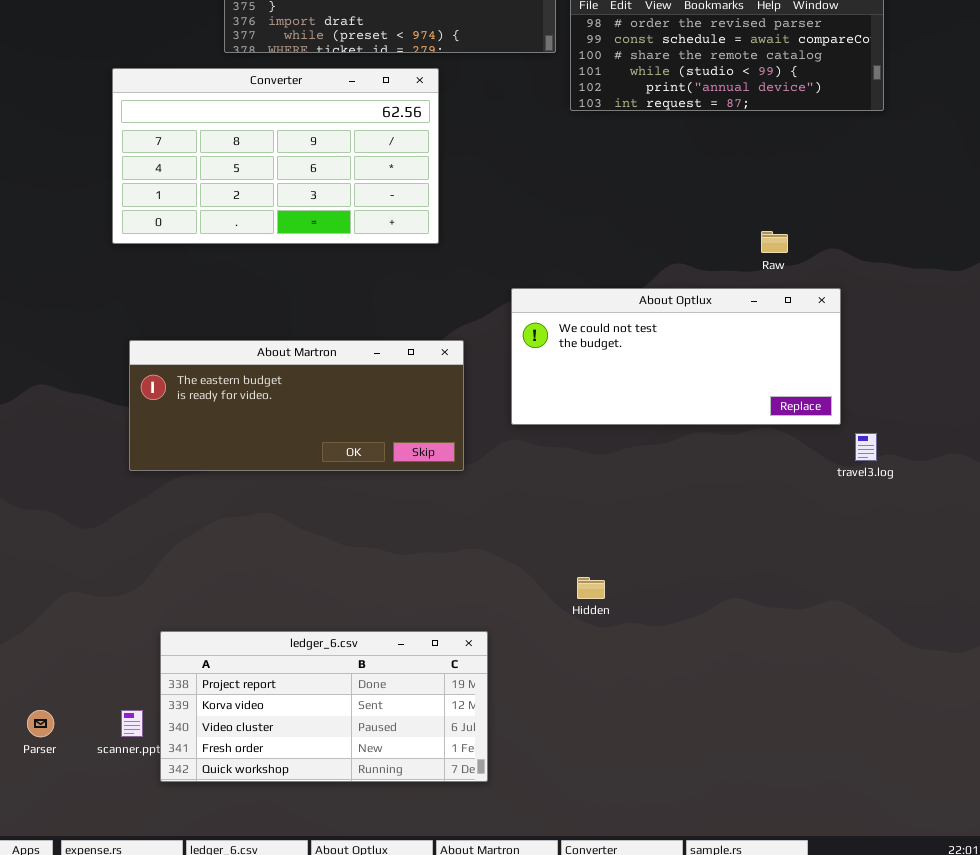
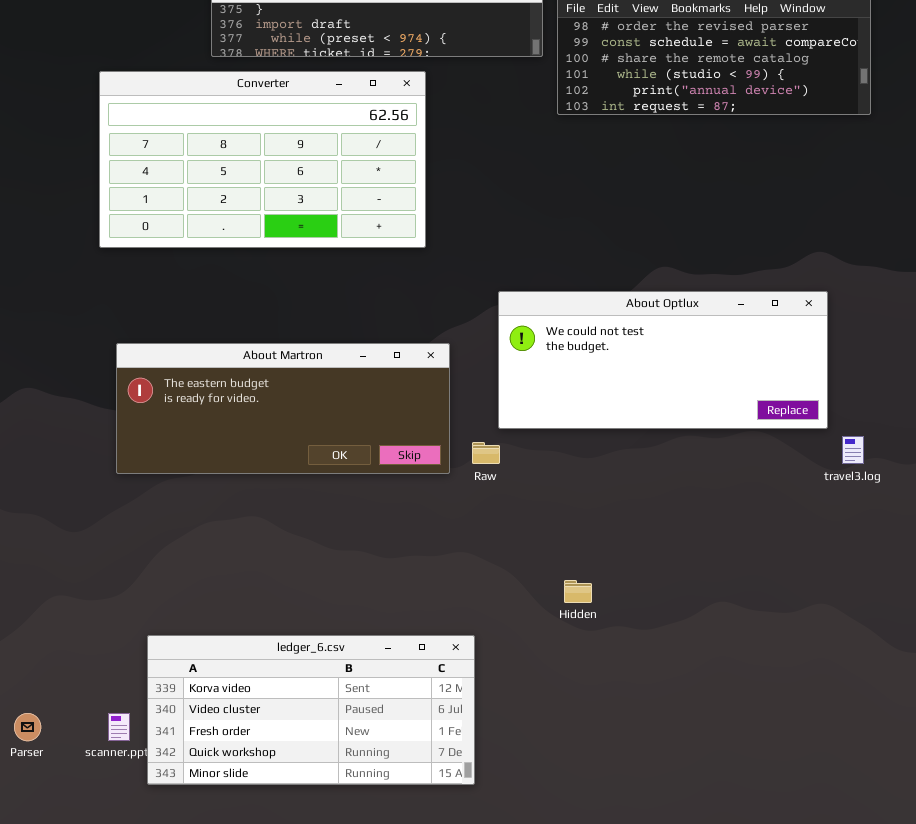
Raw: [761,231,788,253] -> [472,442,500,464], moved
ledger_6.csv: [160,631,488,782] -> [147,635,475,785], scrolled down 1 row

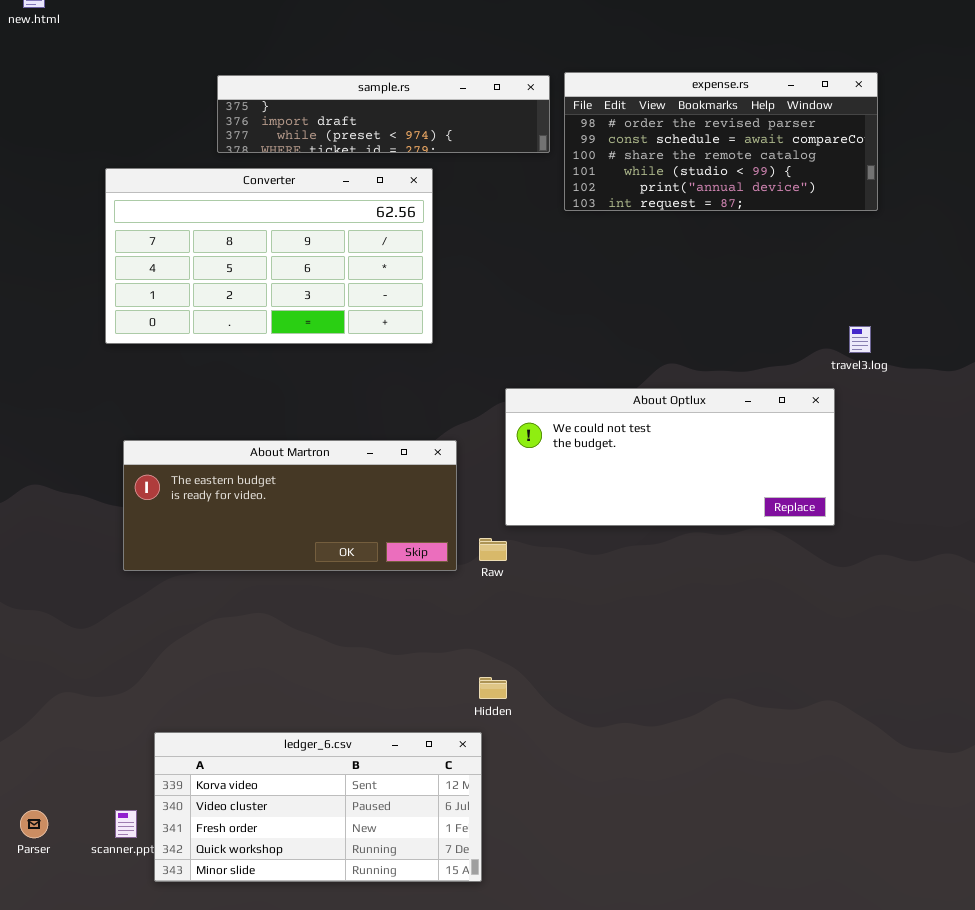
travel3.log: [842,436,864,464] -> [849,326,871,353], moved
Hidden: [564,580,592,603] -> [479,677,507,699], moved

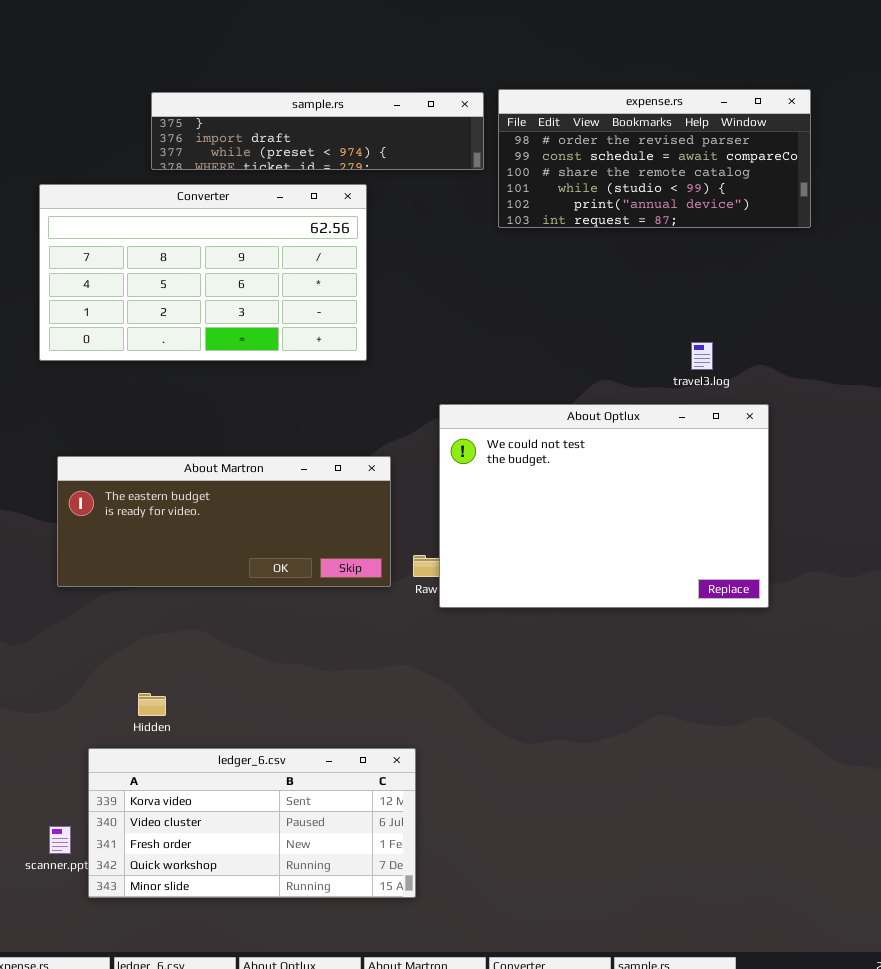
travel3.log: [849,326,871,353] -> [691,342,713,370], moved
About Optlux: [505,388,835,526] -> [439,404,769,608], resized
Hidden: [479,677,507,699] -> [138,693,166,716], moved

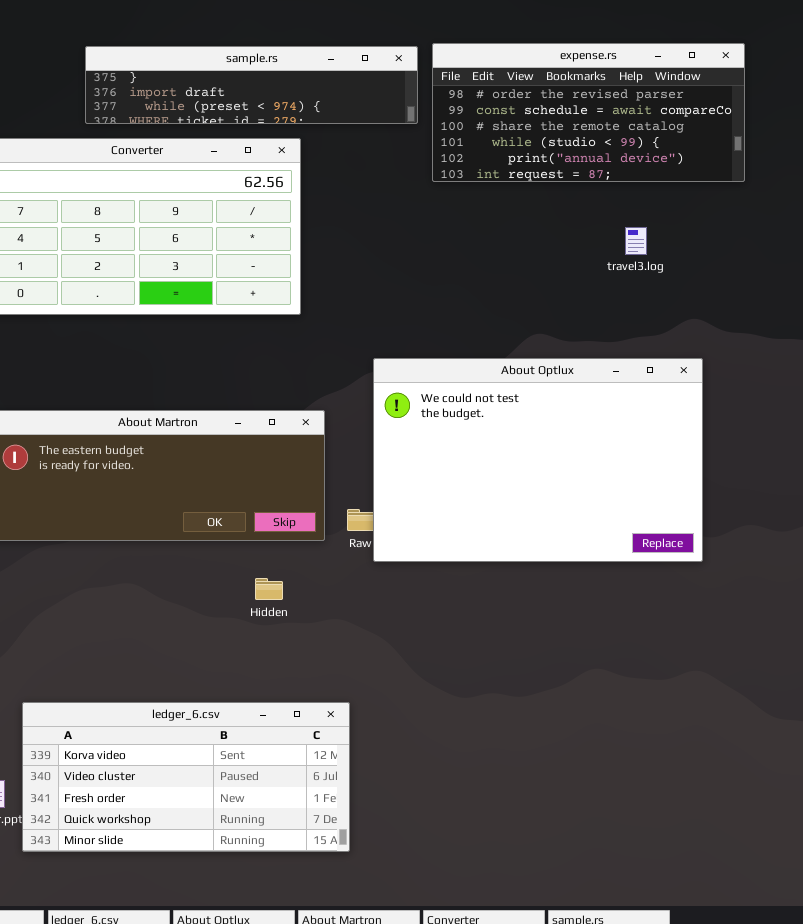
travel3.log: [691,342,713,370] -> [625,227,647,255], moved
Hidden: [138,693,166,716] -> [255,578,283,600], moved

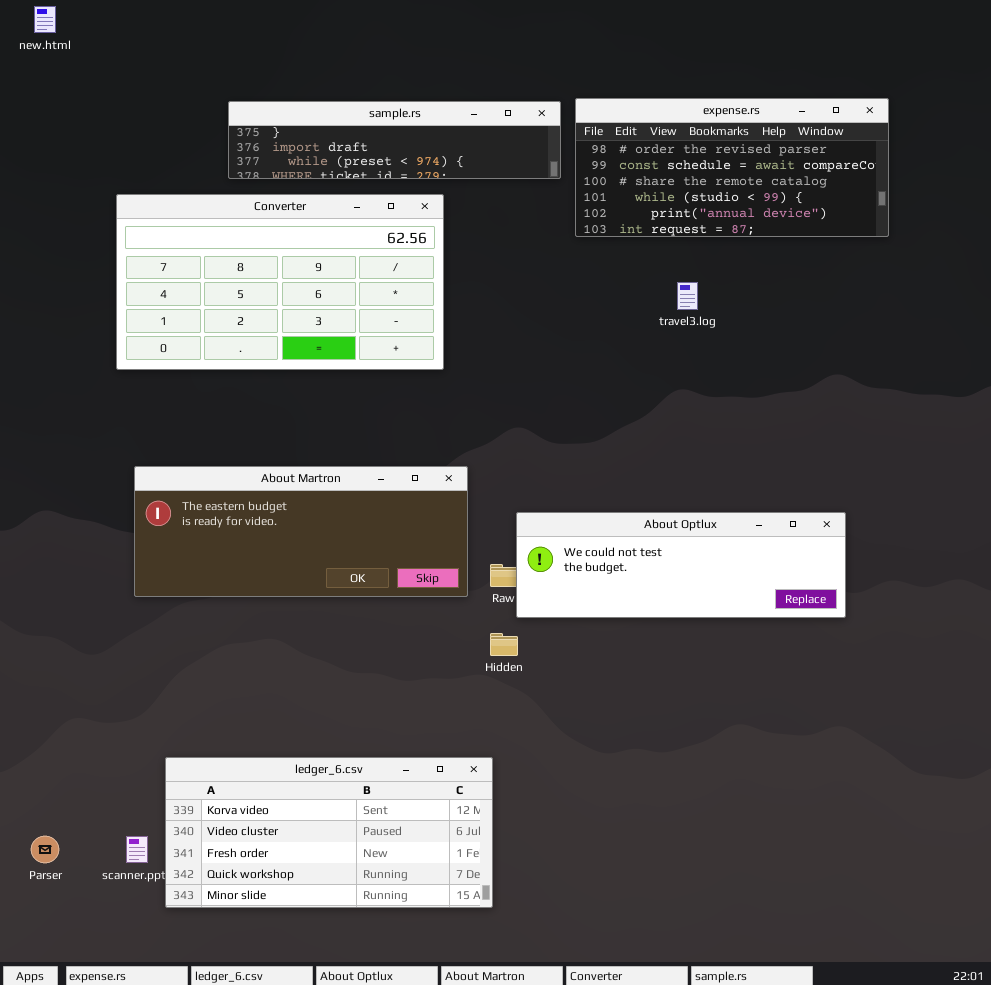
travel3.log: [625,227,647,255] -> [677,282,698,310], moved
About Optlux: [373,358,703,562] -> [516,512,846,618], resized
Hidden: [255,578,283,600] -> [490,633,518,656], moved

